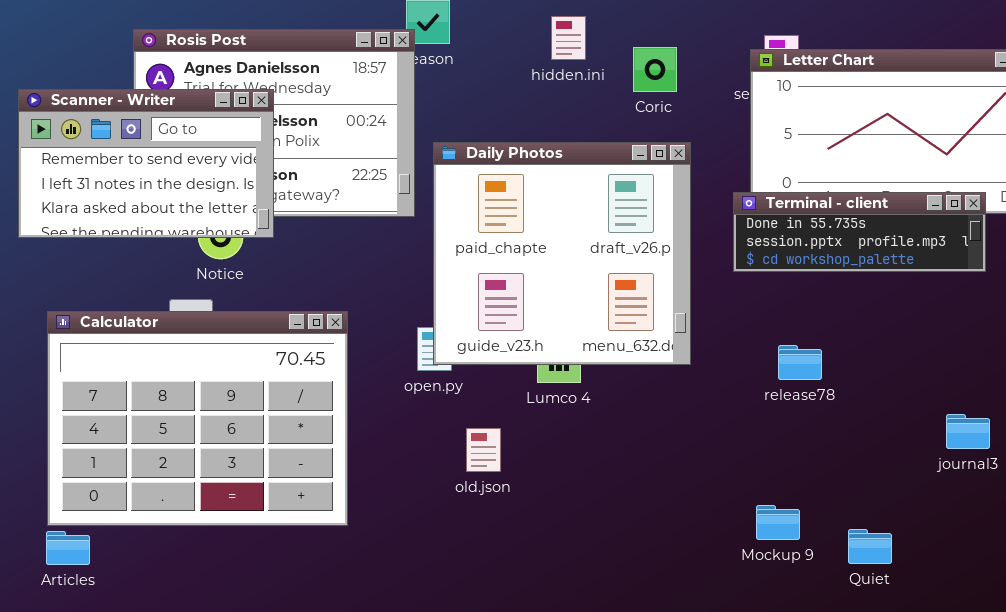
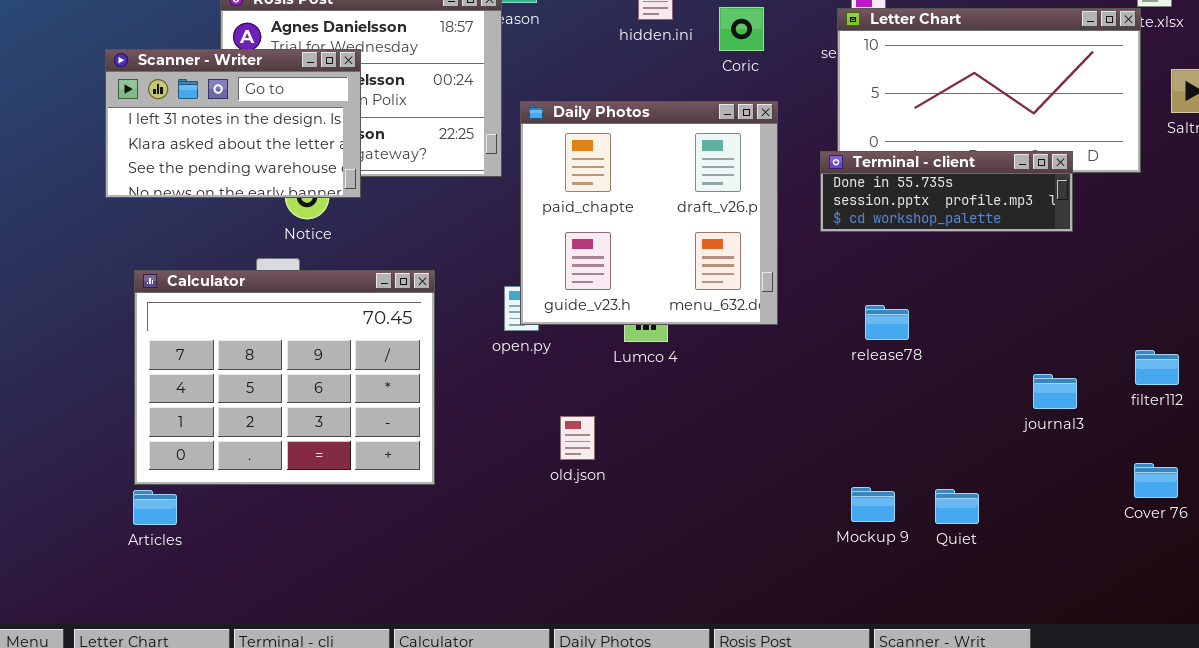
Scanner - Writer: [18,89,274,238] -> [105,49,361,198], scrolled down 1 row
old.json: [466,428,501,472] -> [560,416,595,460], moved
Mockup 9: [756,505,800,540] -> [851,487,895,522], moved

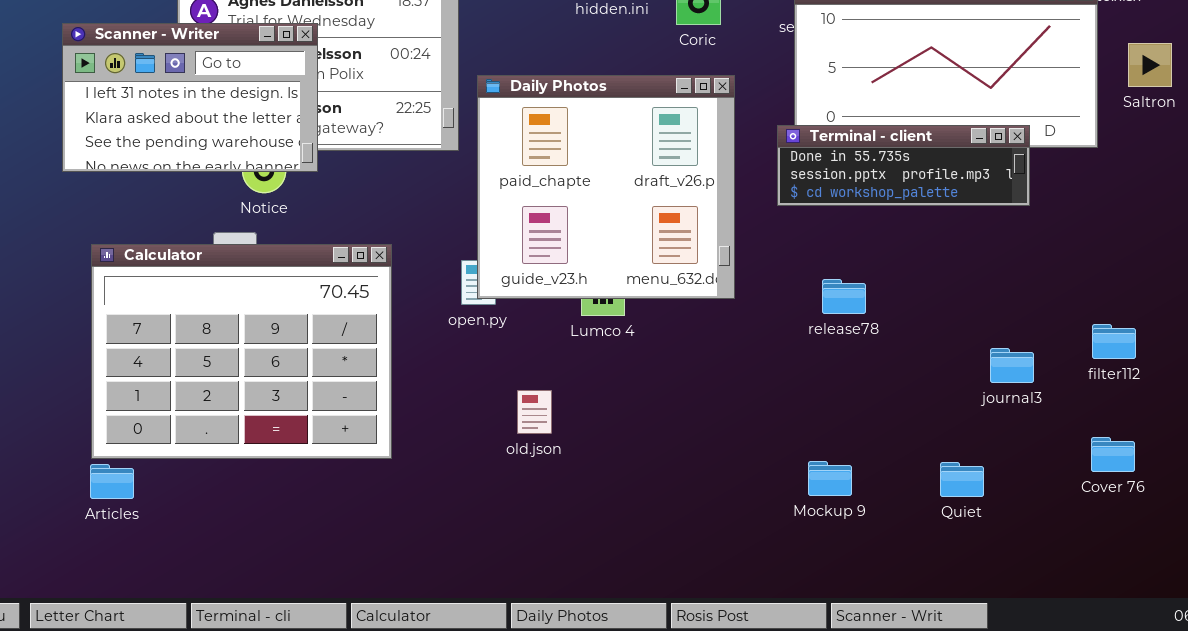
Quiet: [935,489,979,524] -> [940,462,984,497], moved

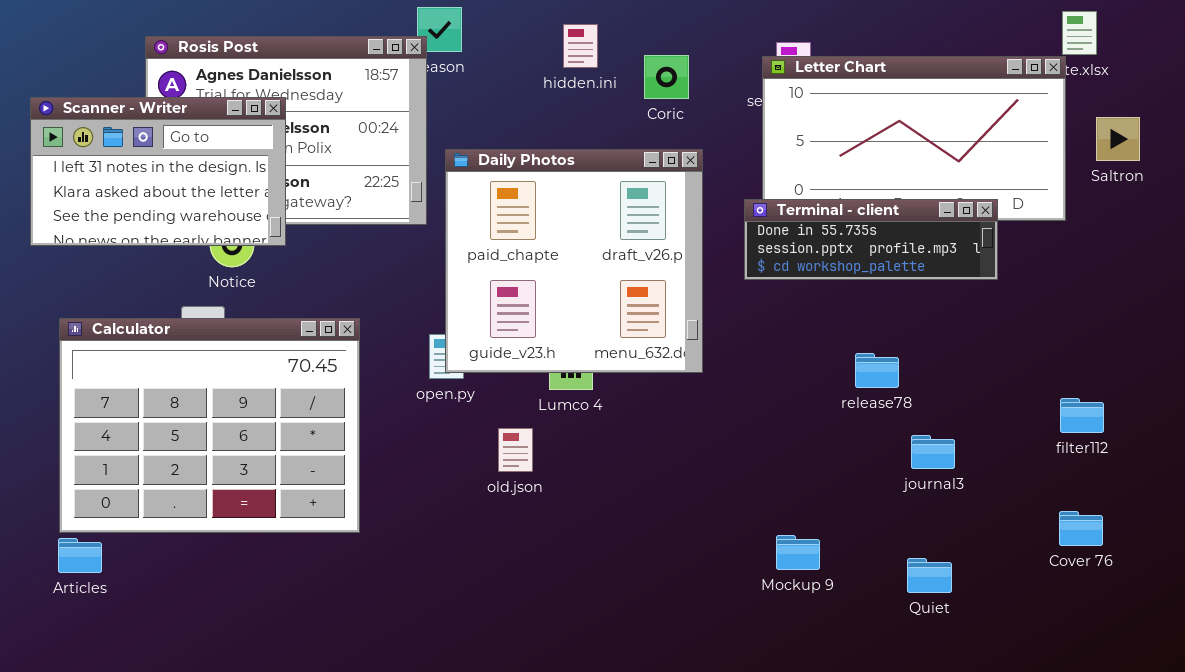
release78: [822,279,866,314] -> [855,353,899,388], moved
journal3: [990,348,1034,383] -> [911,435,955,469], moved
old.json: [517,390,552,434] -> [498,428,533,472], moved
Quiet: [940,462,984,497] -> [907,558,952,593], moved

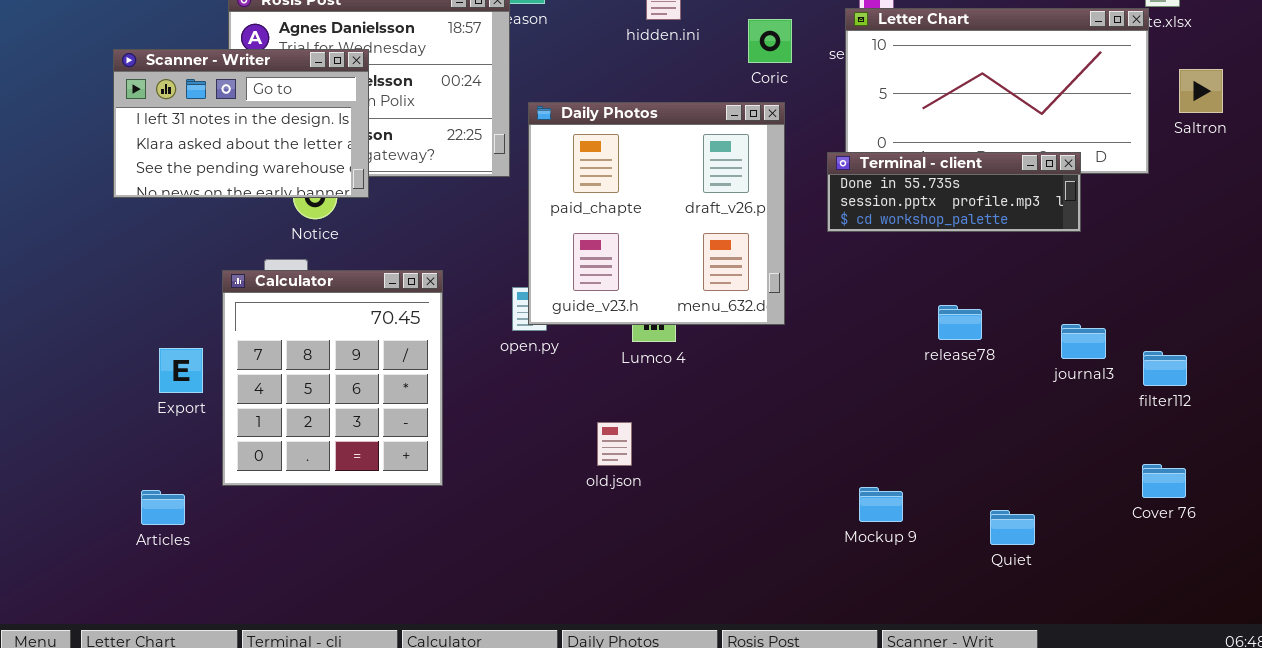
Coric: [644,55,689,99] -> [748,19,792,63], moved
Calculator: [59,318,360,533] -> [222,270,443,486], resized
old.json: [498,428,533,472] -> [597,422,632,466], moved
journal3: [911,435,955,469] -> [1061,324,1106,359], moved

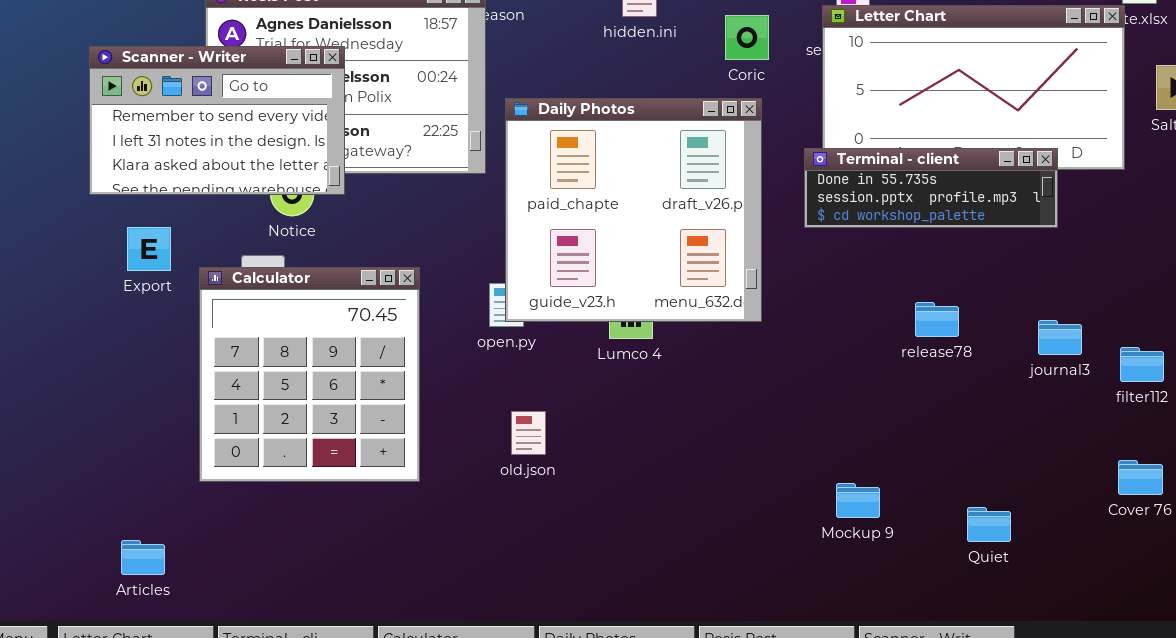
Scanner - Writer: [113,49,369,198] -> [89,46,345,195], scrolled up 1 row
Export: [159,348,203,393] -> [127,227,171,271], moved
old.json: [597,422,632,466] -> [511,411,546,455], moved
Articles: [141,490,185,525] -> [121,540,165,575], moved

